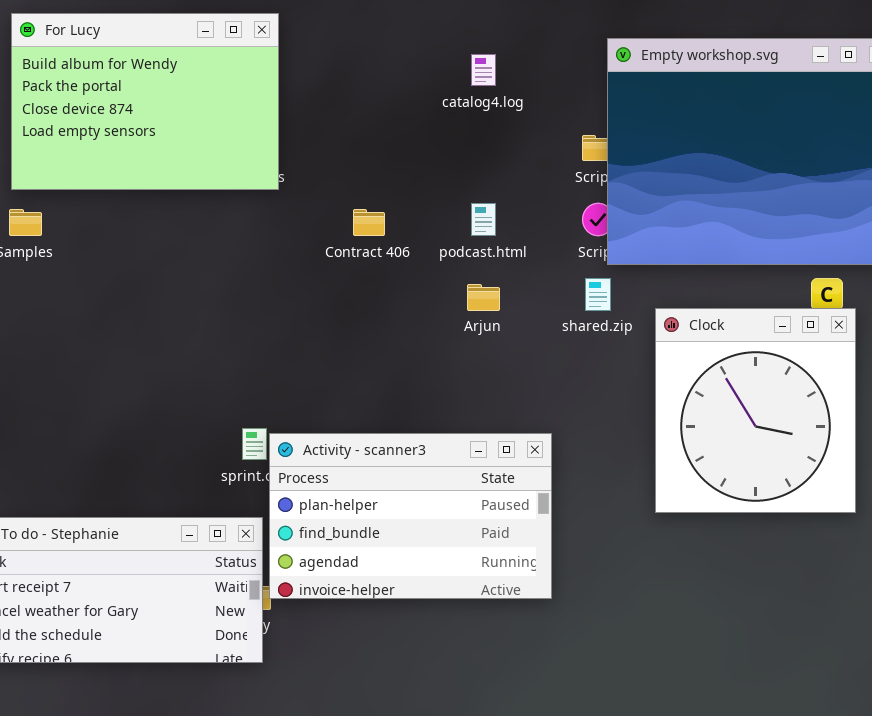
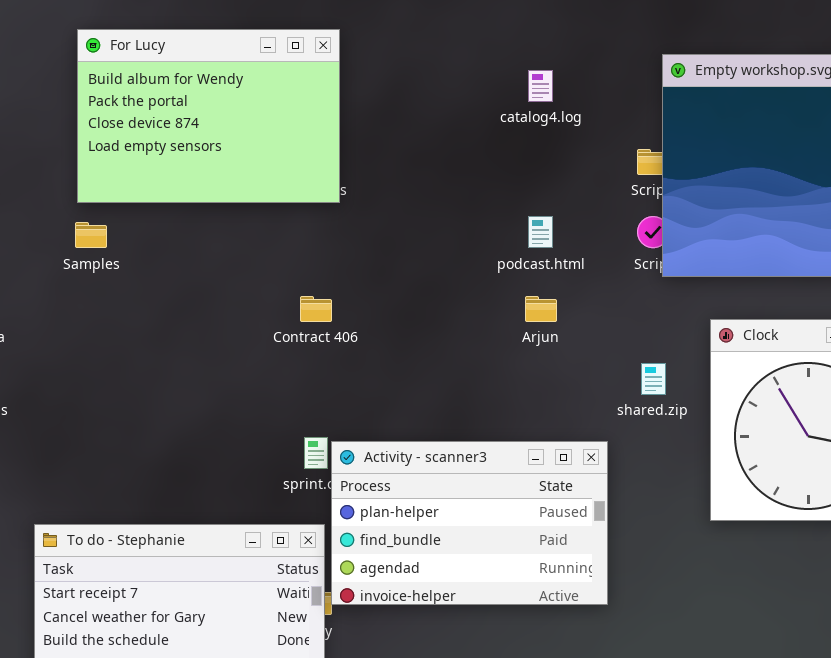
Contract 406: [353,209,385,236] -> [300,296,332,322], moved
shared.zip: [585,278,611,311] -> [641,363,666,395], moved

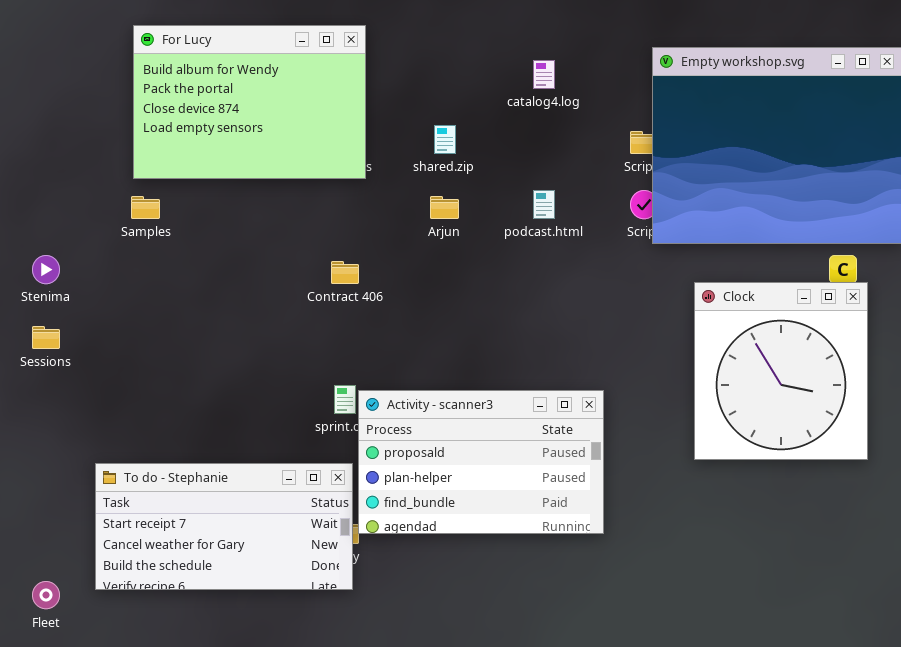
Arjun: [525,296,557,322] -> [430,196,459,219], moved
shared.zip: [641,363,666,395] -> [434,125,456,154], moved
Activity - scanner3: [331,441,608,605] -> [358,390,604,534], scrolled up 1 row

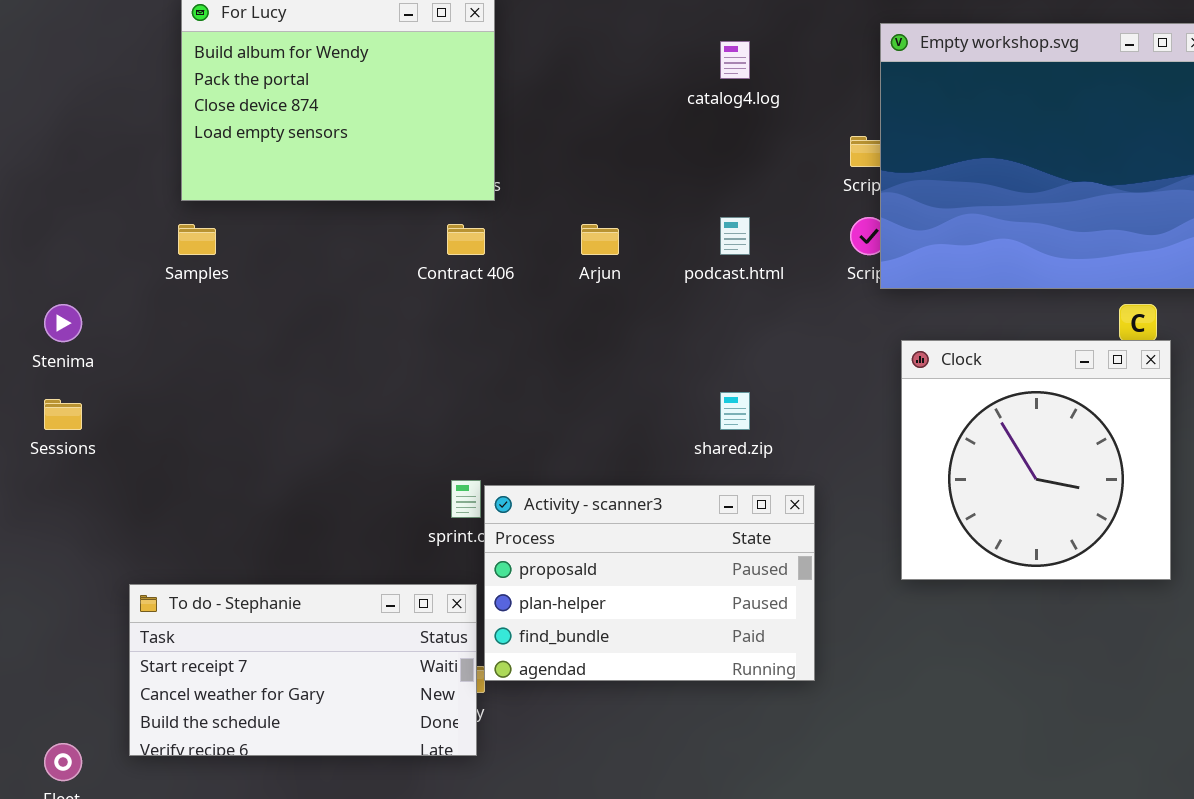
shared.zip: [434,125,456,154] -> [720,392,750,430], moved
Contract 406: [331,261,359,284] -> [447,224,485,255], moved
Clock: [694,282,868,460] -> [901,340,1171,580], resized

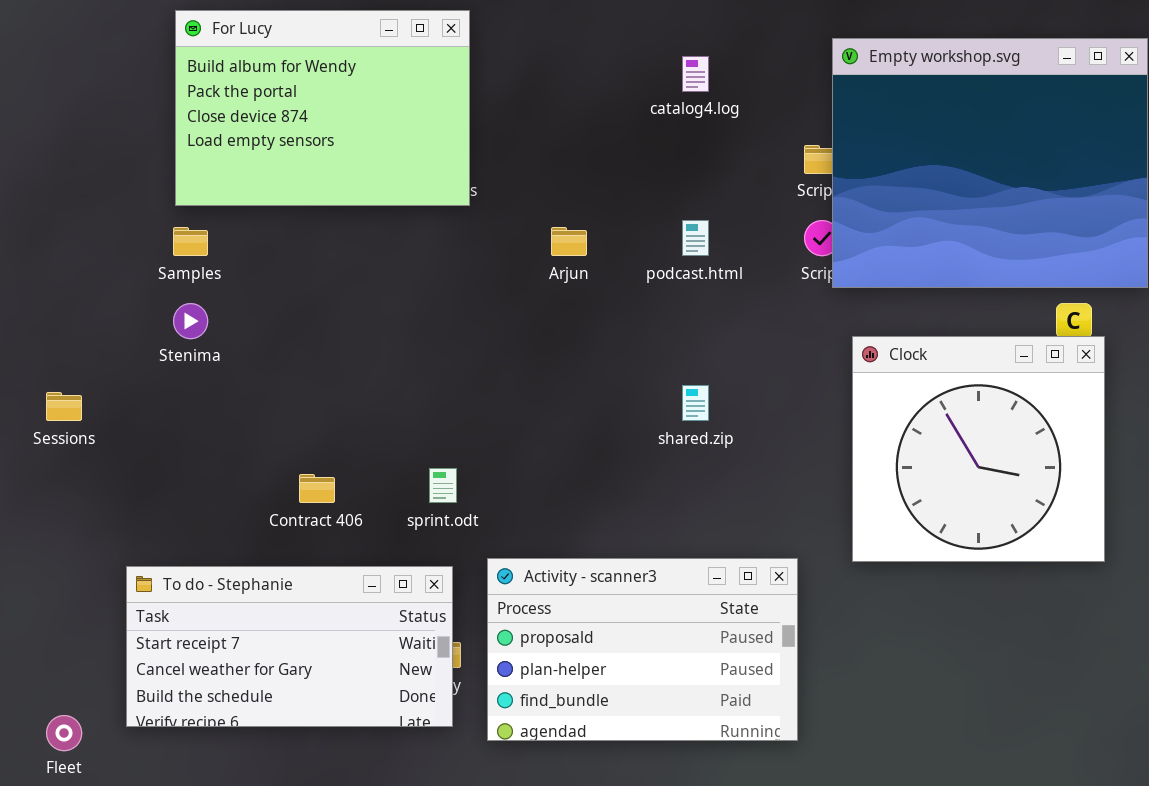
Contract 406: [447,224,485,255] -> [299,474,335,503], moved
Stenima: [44,304,82,342] -> [173,303,208,339], moved
Activity - scanner3: [484,485,815,681] -> [487,558,798,741], moved

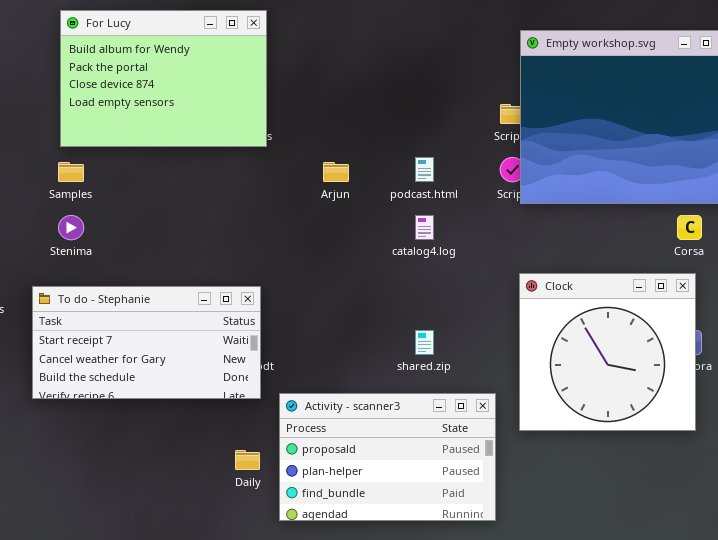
catalog4.log: [682,56,709,92] -> [415,215,434,240], moved
Clock: [852,336,1105,562] -> [519,273,696,431], moved
shared.zip: [682,385,709,421] -> [415,330,434,355], moved
To do - Stephanie: [126,566,453,727] -> [32,286,261,399], moved

